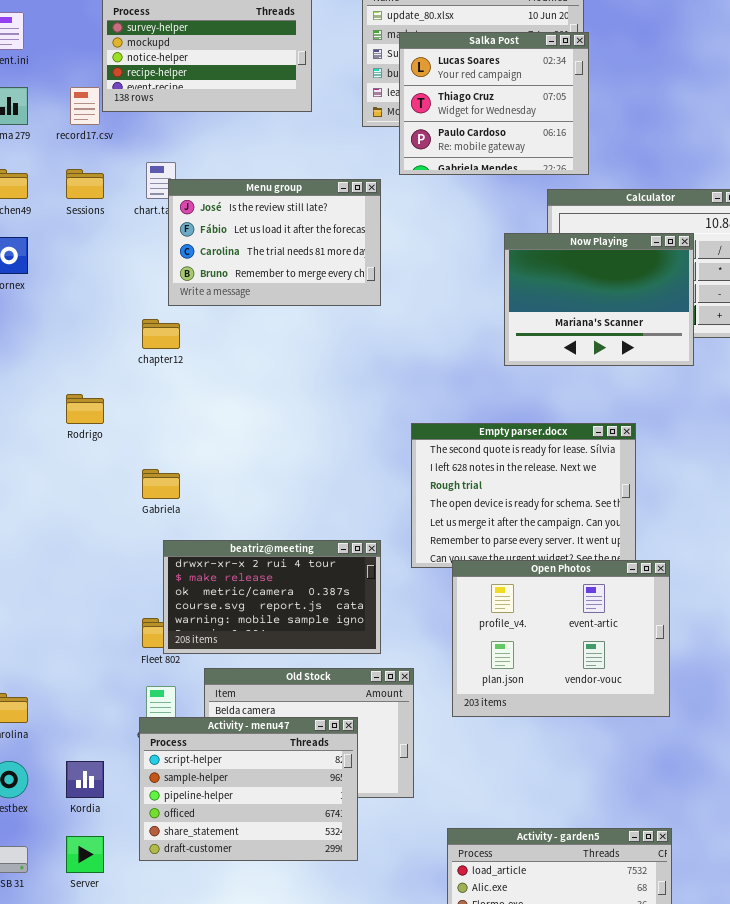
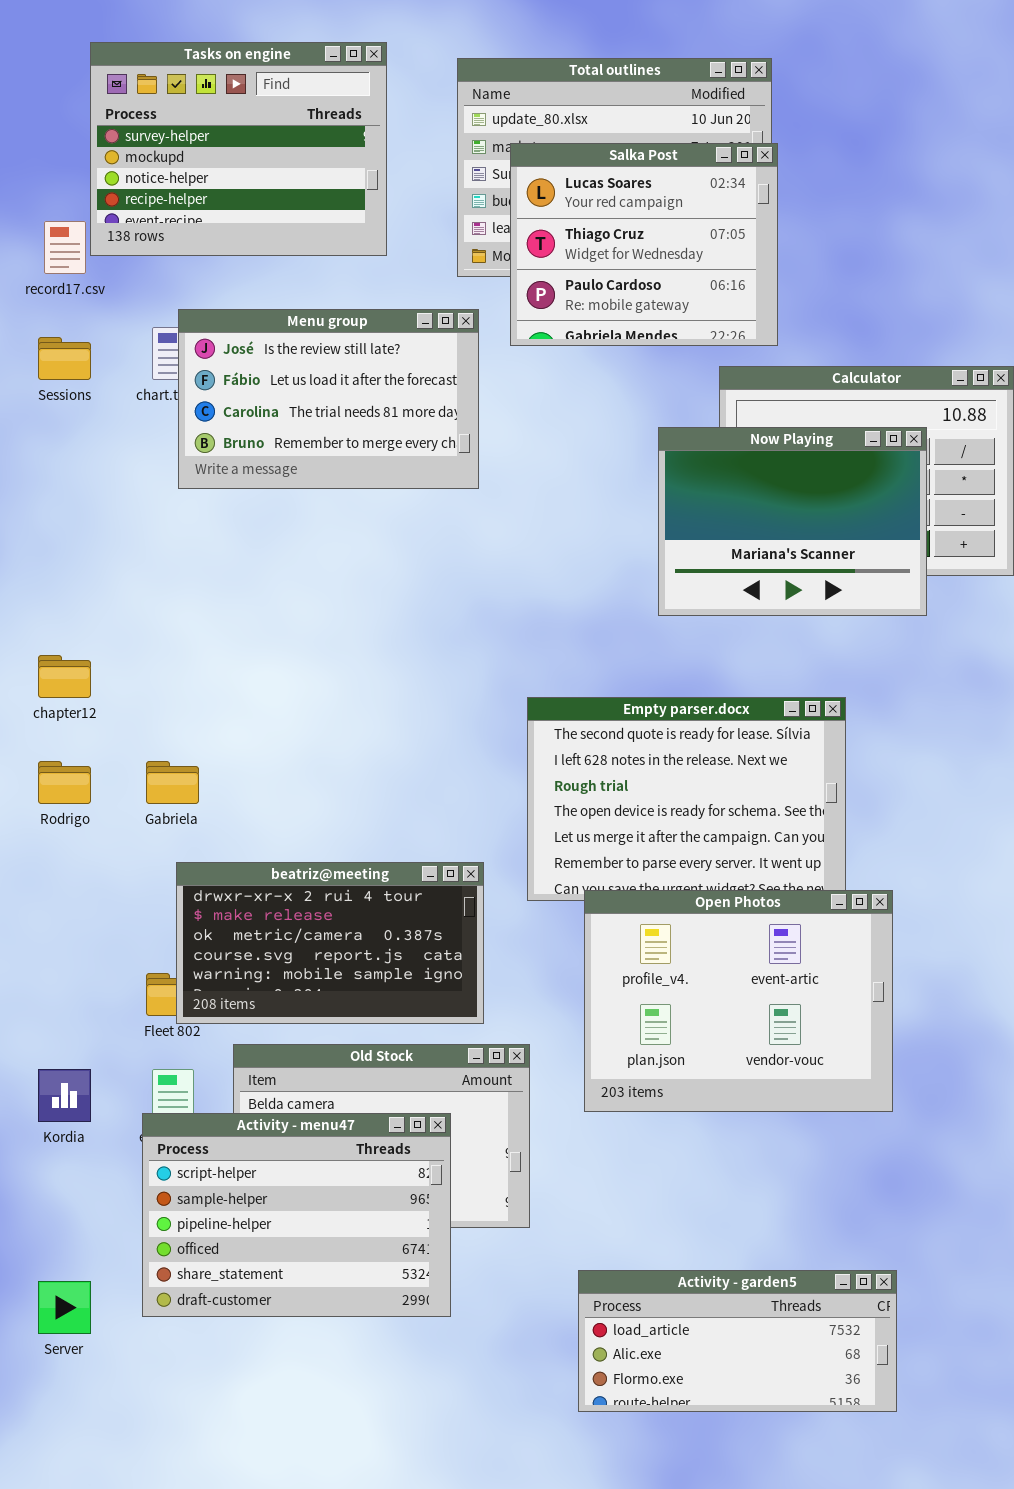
Menu group: [168,179,381,306] -> [178,309,479,489], moved
chapter12: [142,319,180,349] -> [38,655,91,698], moved
Rodrigo: [66,394,104,424] -> [38,761,91,804], moved
Kordia: [66,761,104,798] -> [38,1069,91,1122], moved

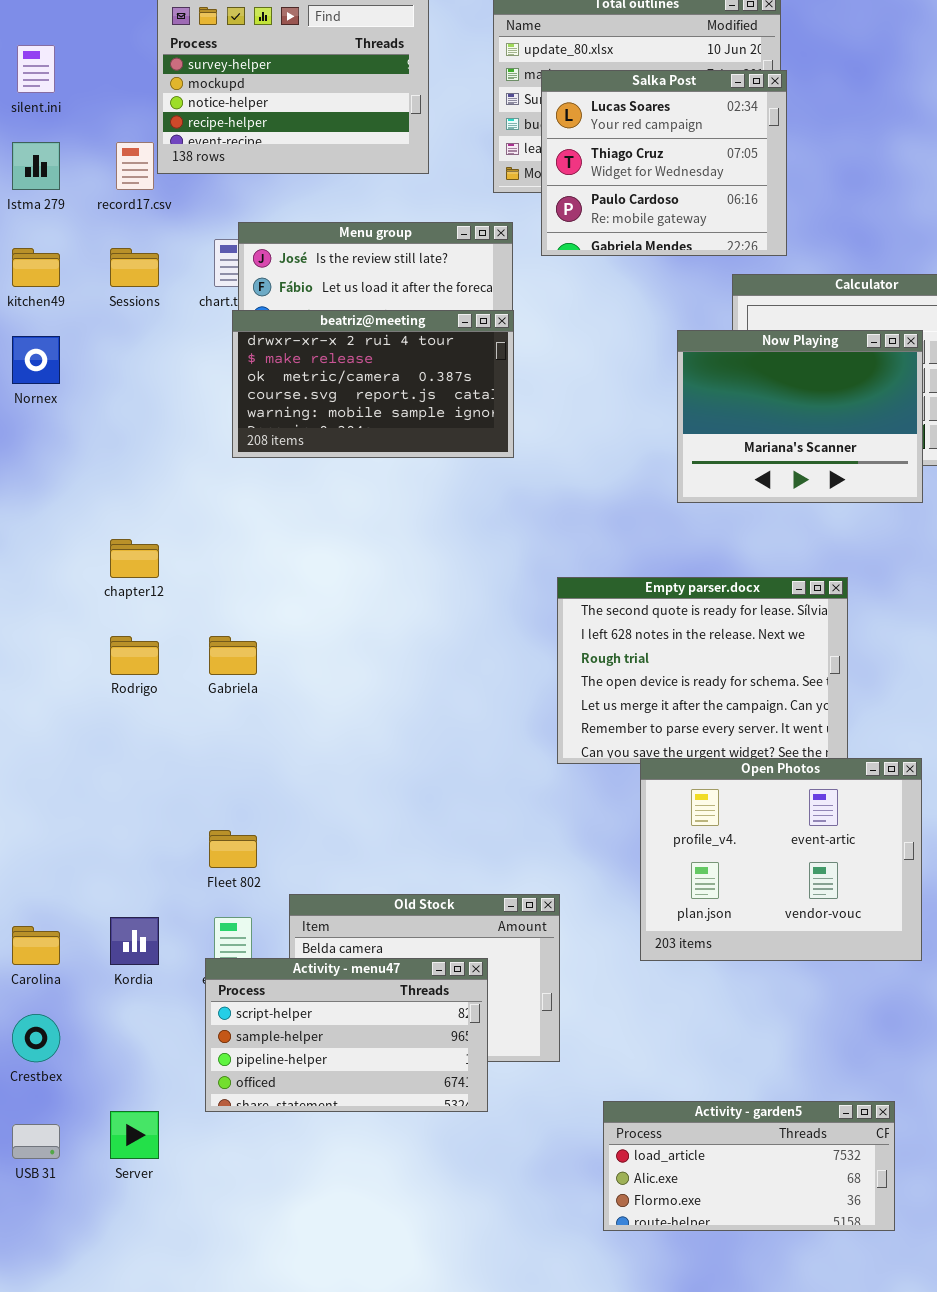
beatriz@meeting: [176,862,484,1024] -> [232,310,514,458], moved
Open Photos: [584,890,893,1112] -> [640,758,922,961], moved
Activity - menu47: [142,1113,451,1317] -> [205,958,488,1112], resized

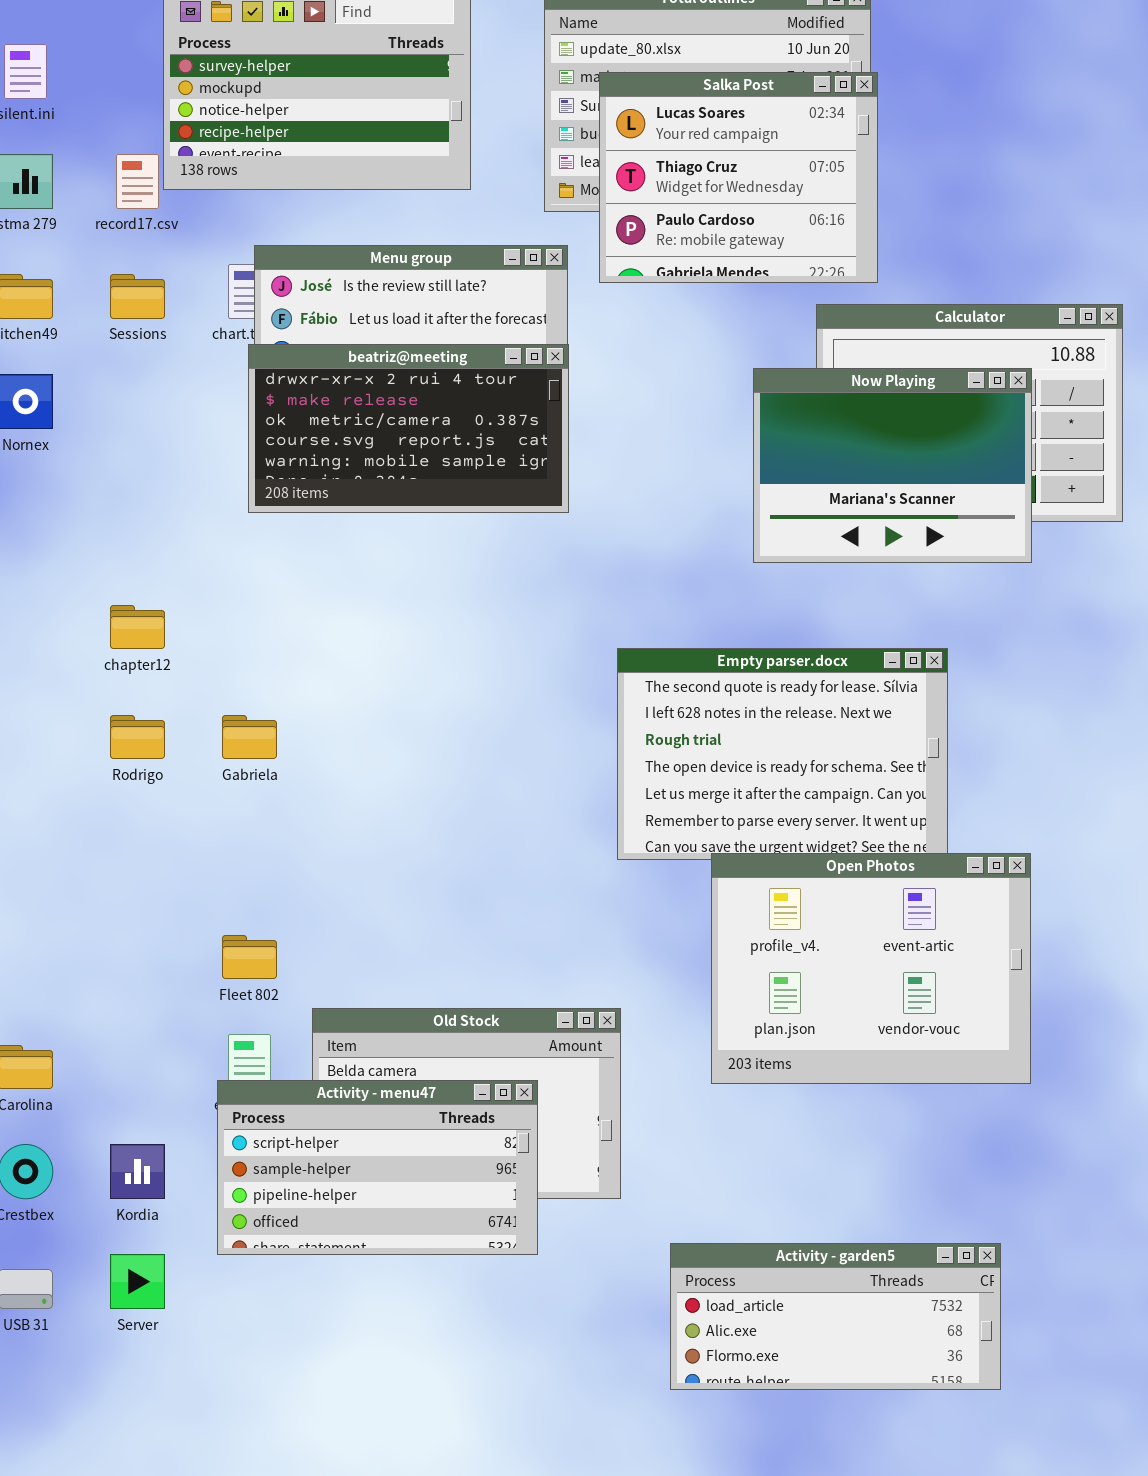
Kordia: [110,917,159,965] -> [110,1144,165,1199], moved

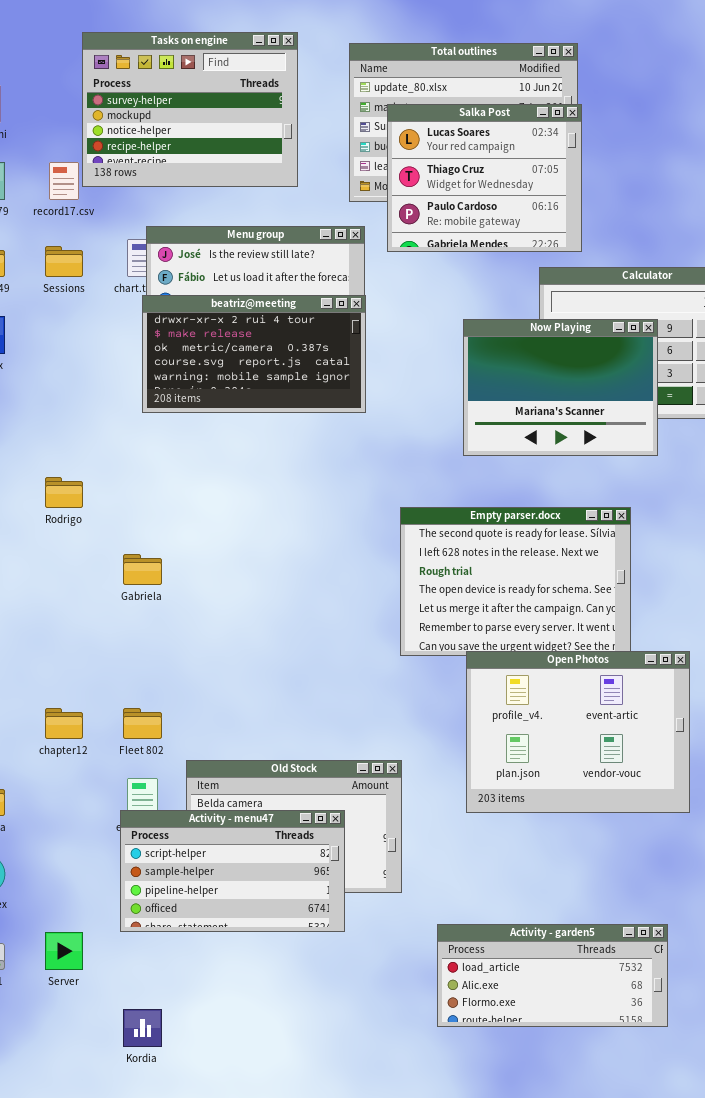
Now Playing: [753,368,1032,563] -> [463,319,658,456], moved
chapter12: [110,605,165,649] -> [45,708,83,739], moved
Rodrigo: [110,715,165,759] -> [45,477,83,508], moved
Kordia: [110,1144,165,1199] -> [123,1009,162,1047], moved

